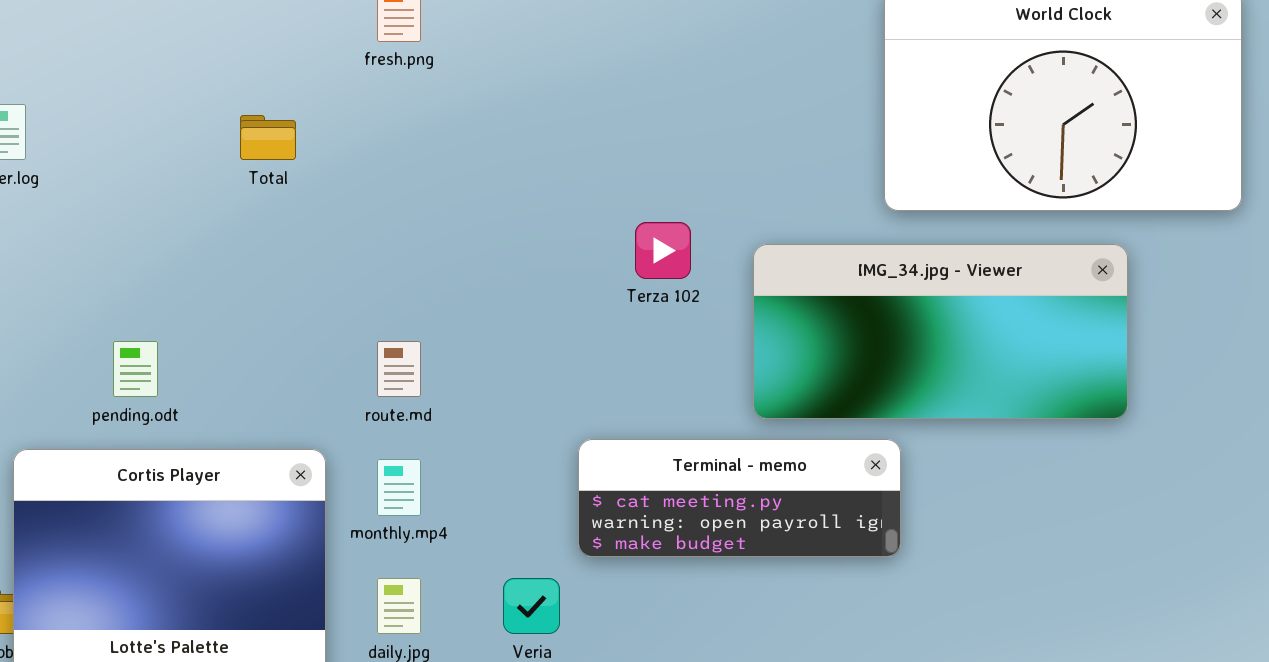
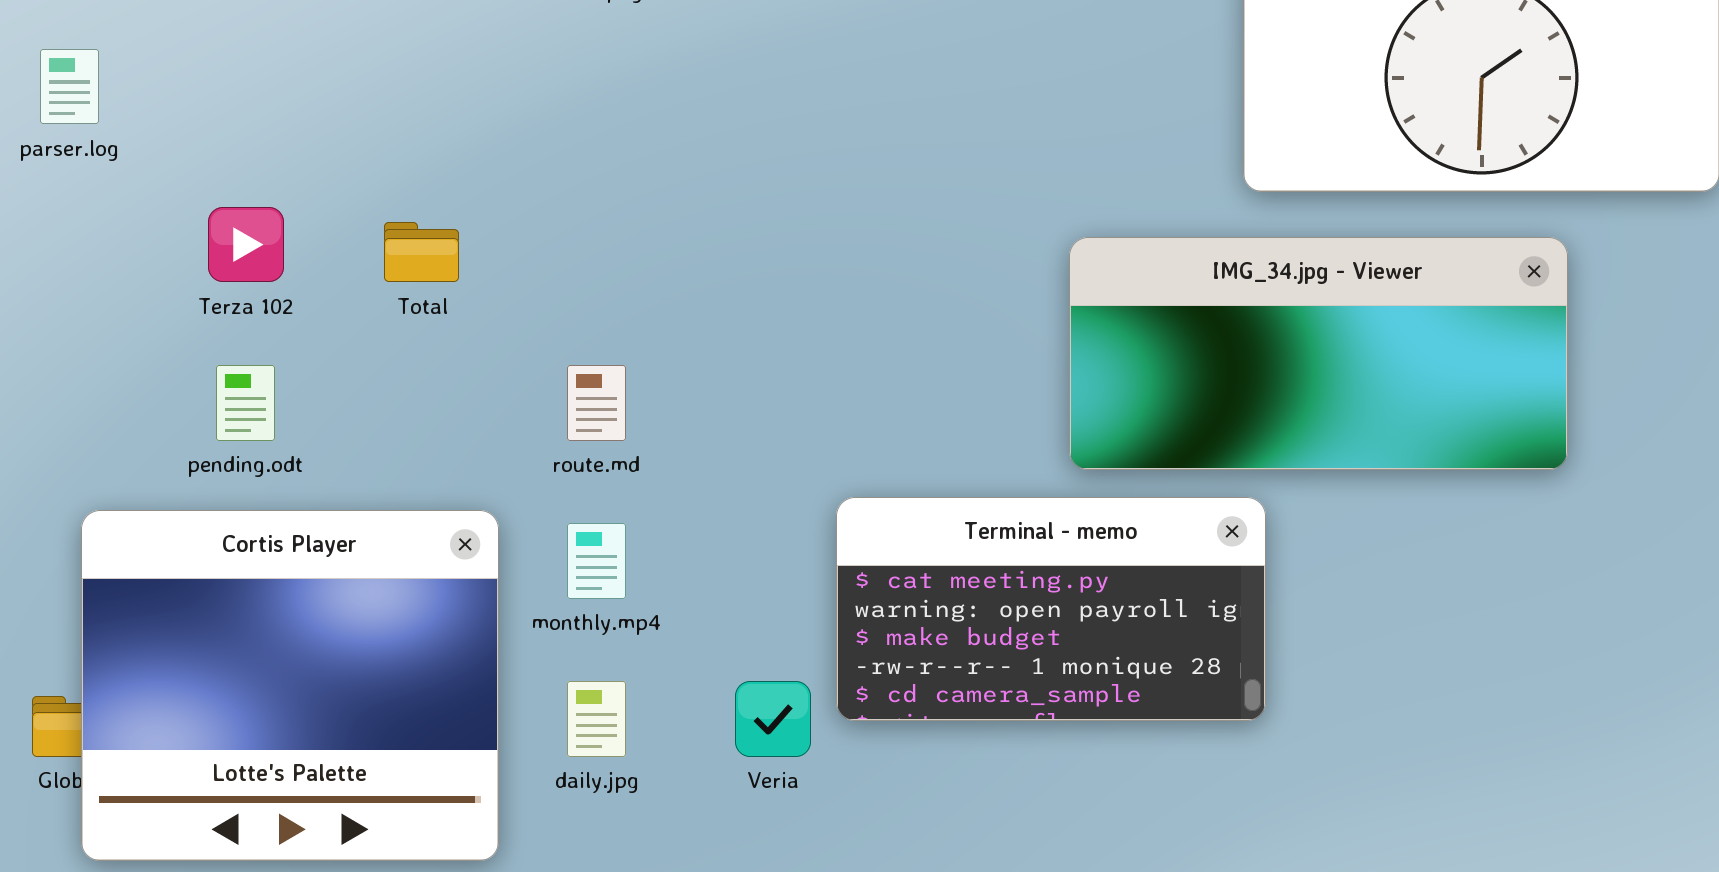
Total: [240,115,296,160] -> [384,222,459,282], moved
Terza 102: [635,222,691,279] -> [208,207,284,282], moved
Terminal - memo: [578,439,901,557] -> [836,497,1266,721], resized

